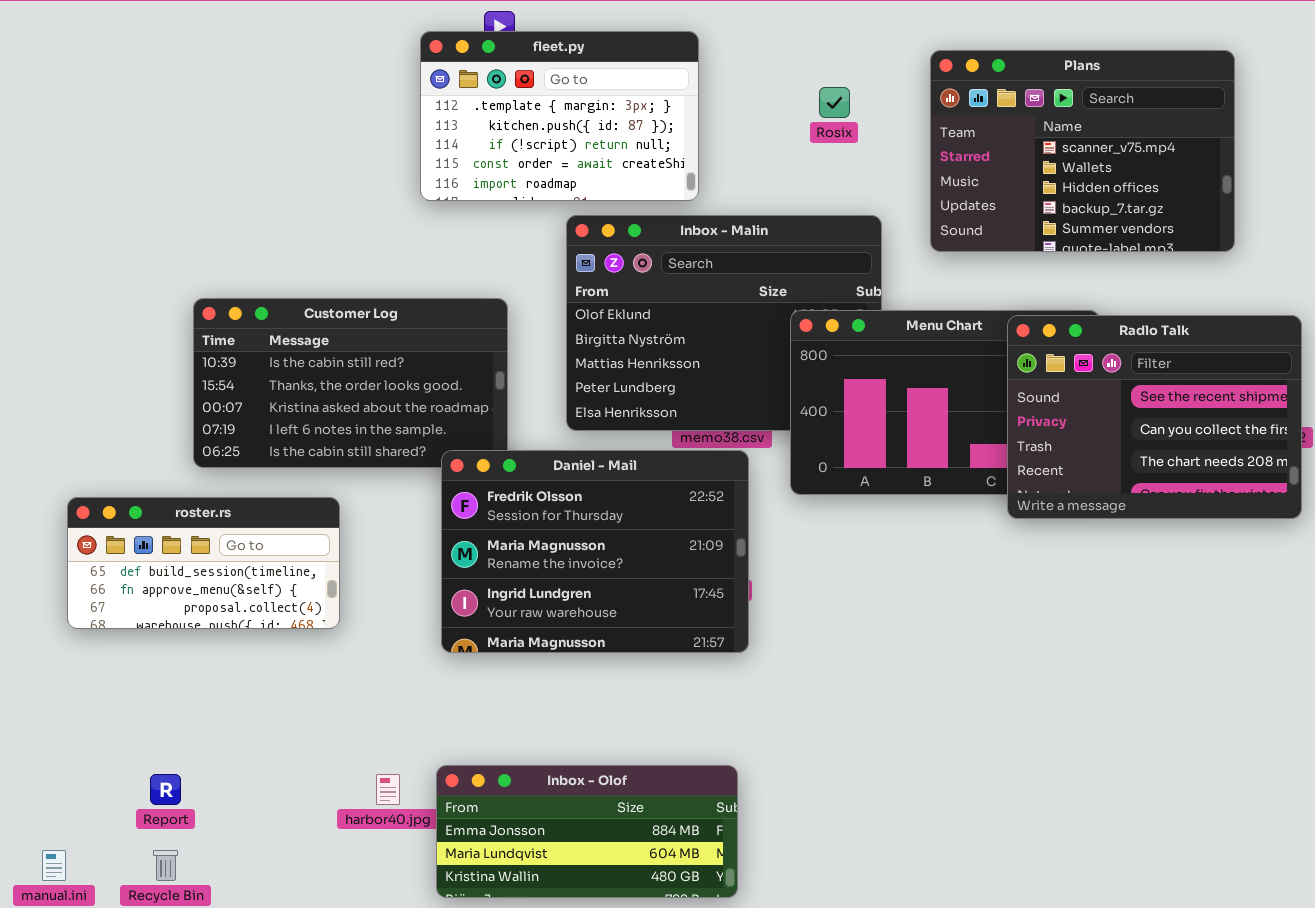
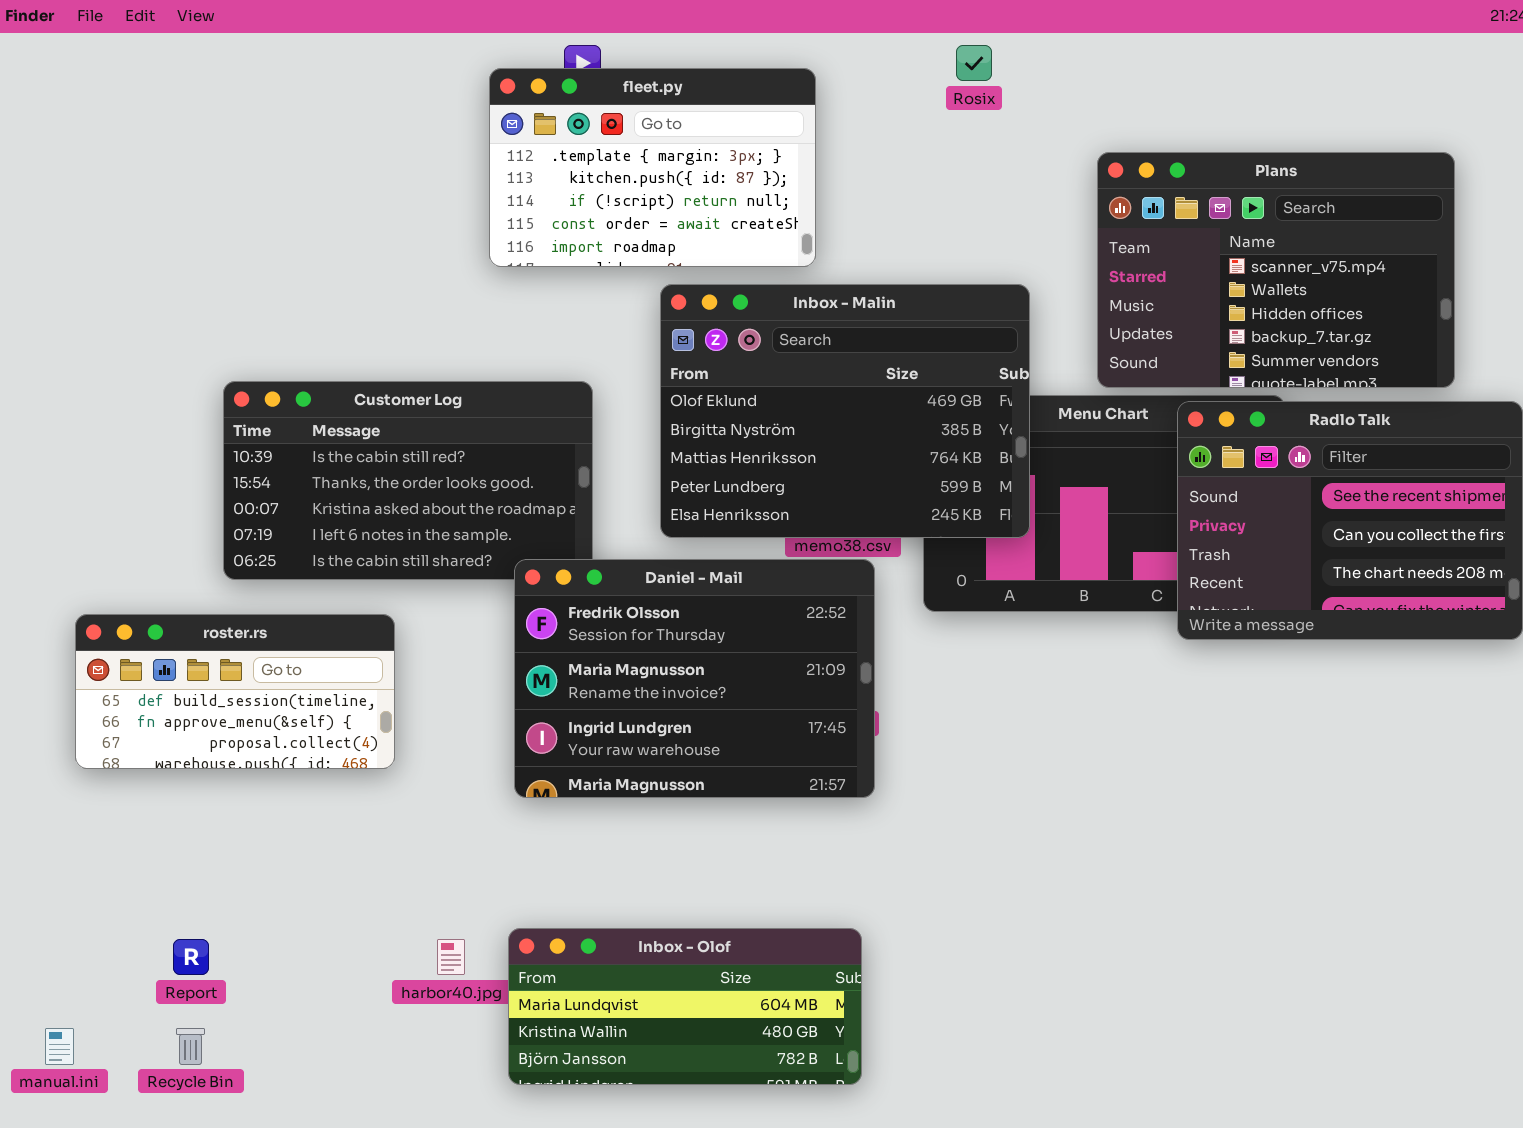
Plans: [930,50,1235,252] -> [1097,152,1455,388], moved
Rosix: [819,87,850,118] -> [956,45,992,81], moved
Inbox - Malin: [566,215,882,431] -> [660,284,1030,538], raised
Inbox - Olof: [436,765,738,898] -> [508,928,862,1085], scrolled down 1 row

